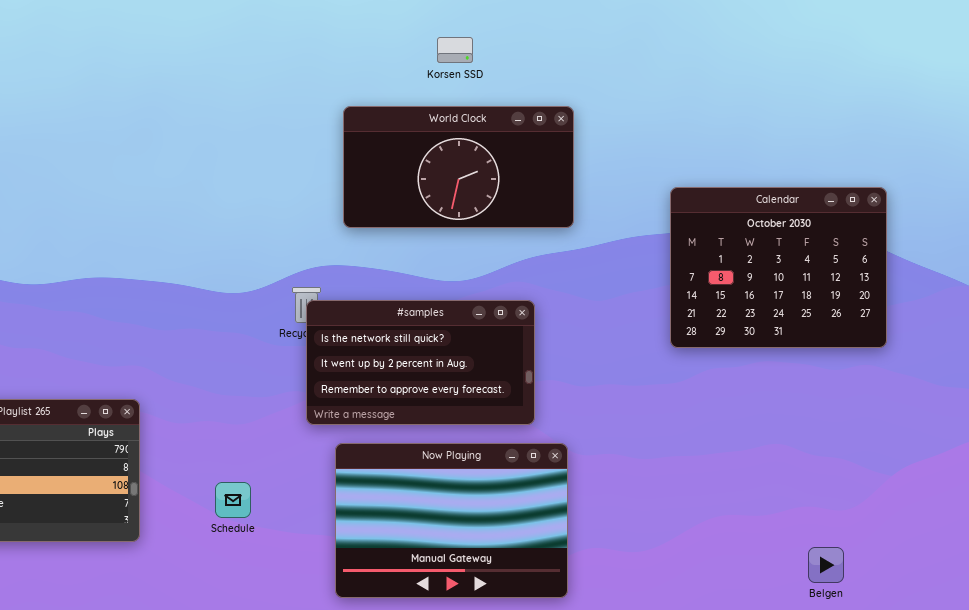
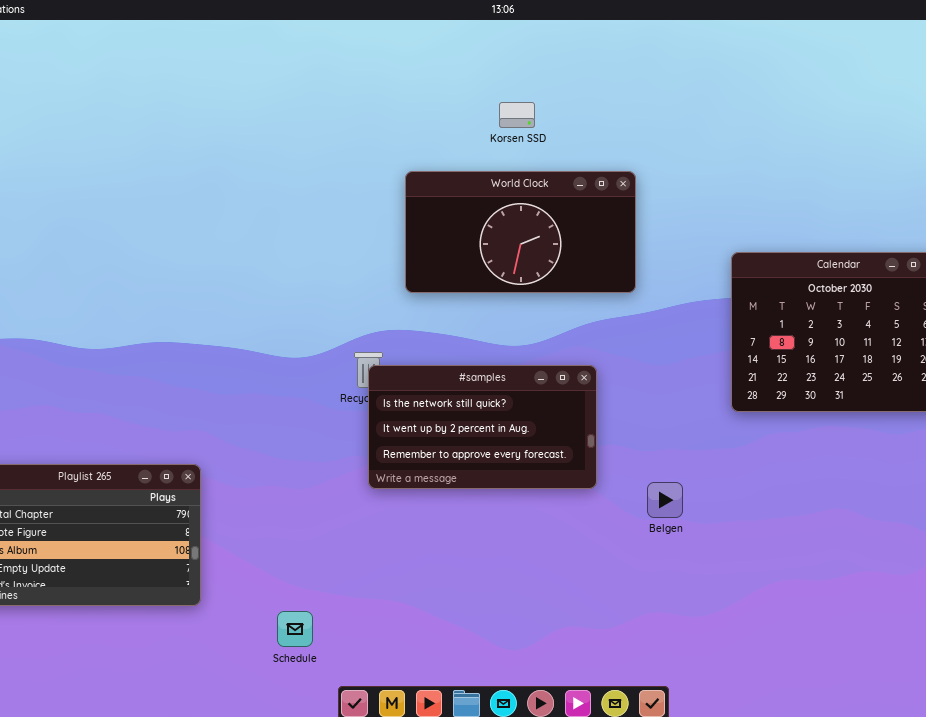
Now Playing: [335,443,568,598] -> none, closed
Schedule: [215,482,251,518] -> [277,611,313,647], moved
Belgen: [808,547,844,583] -> [647,482,683,518], moved

